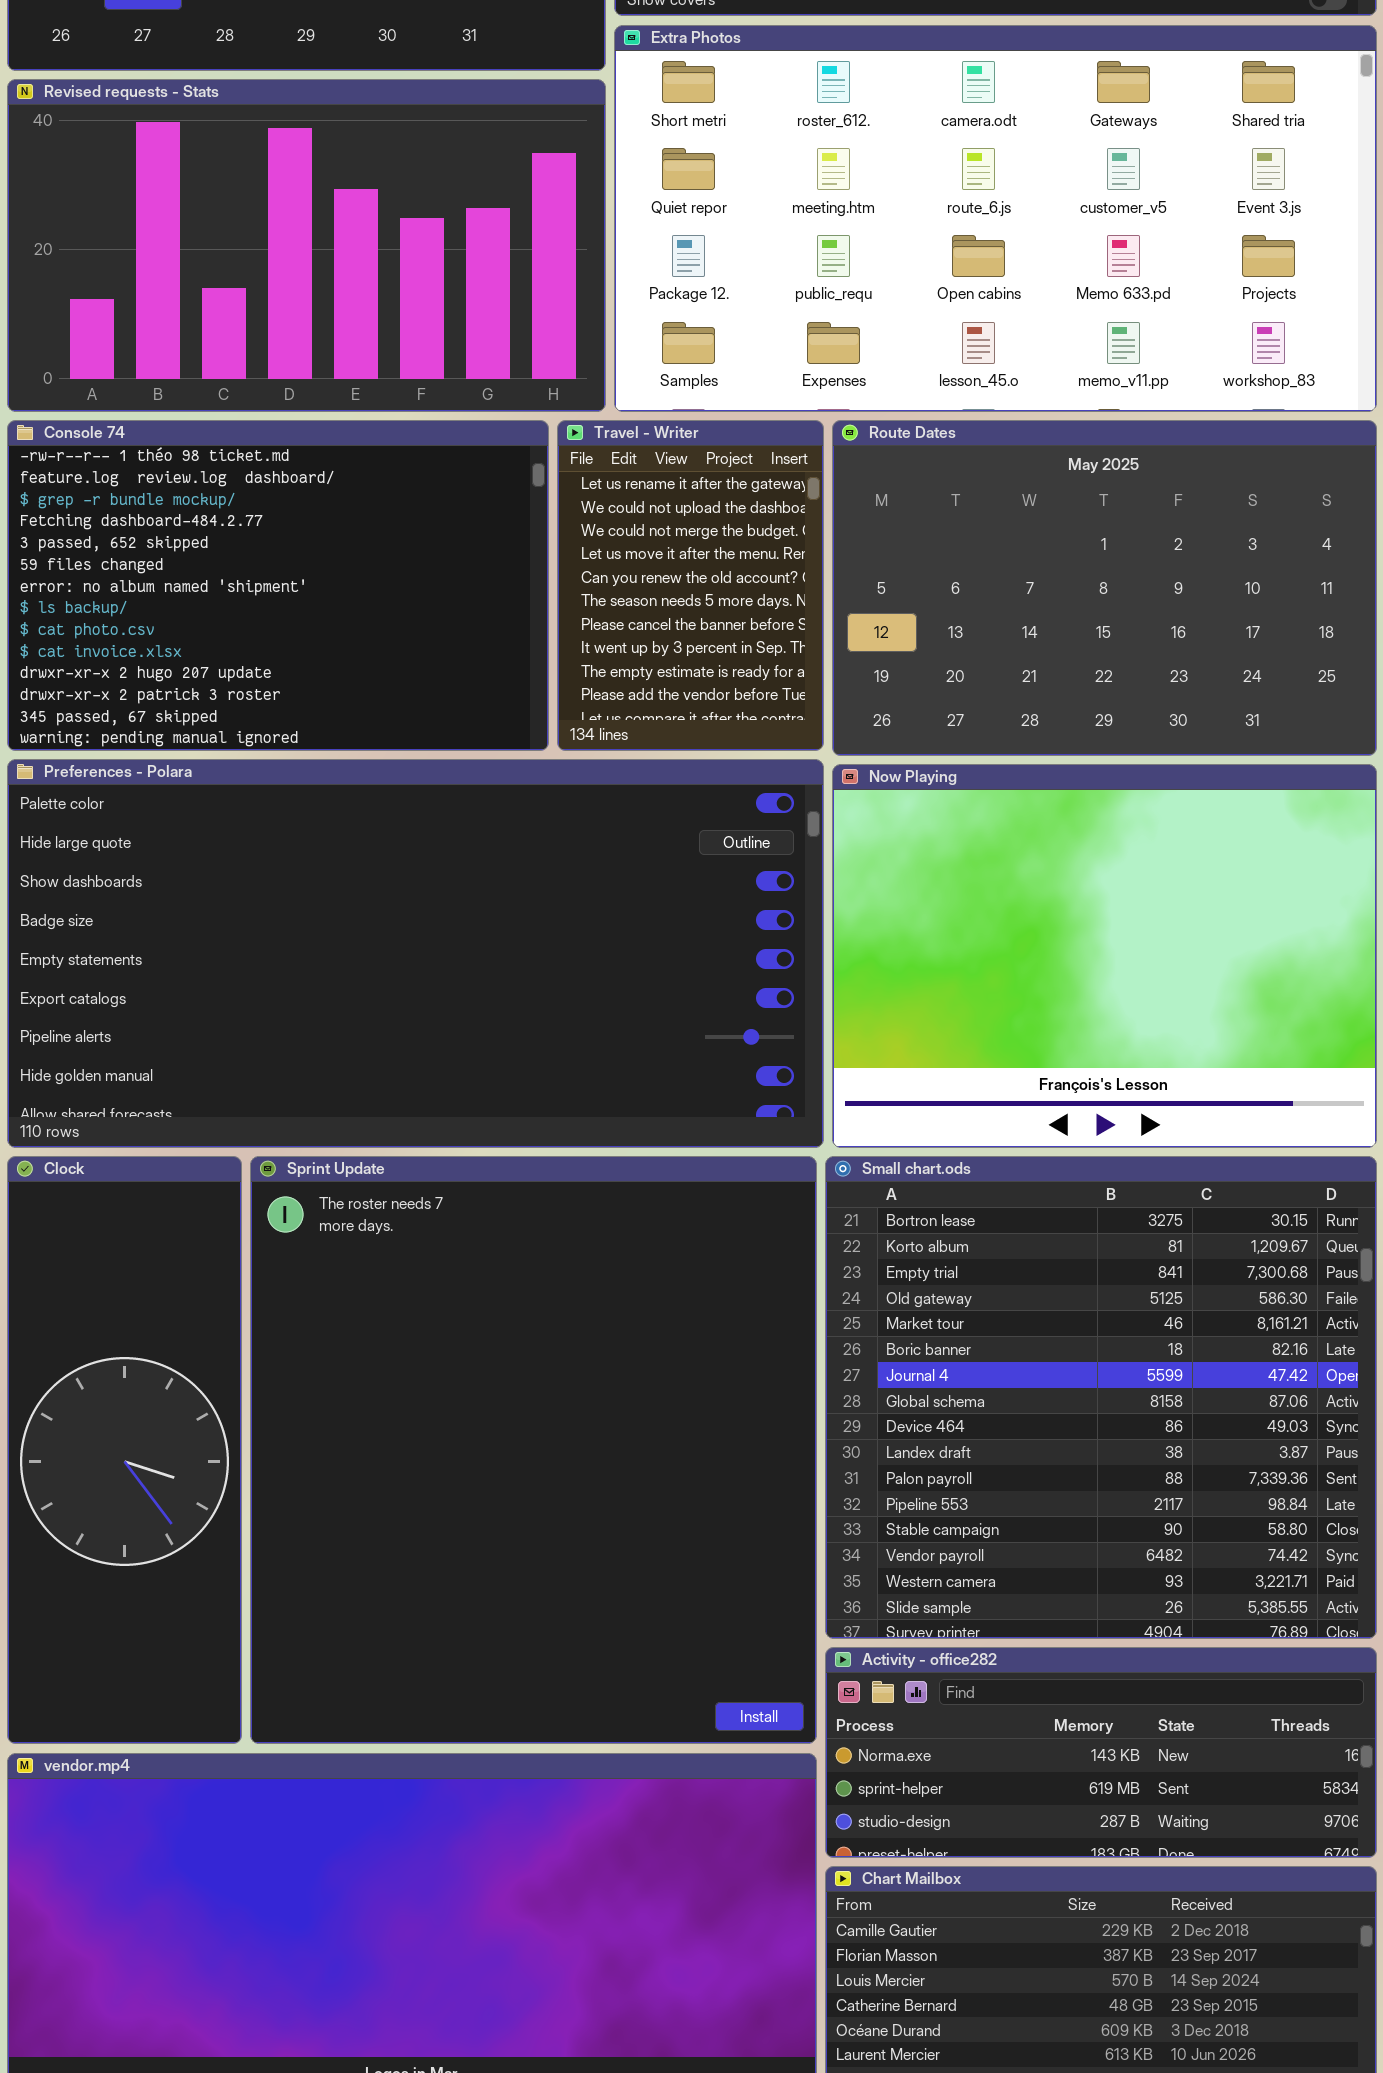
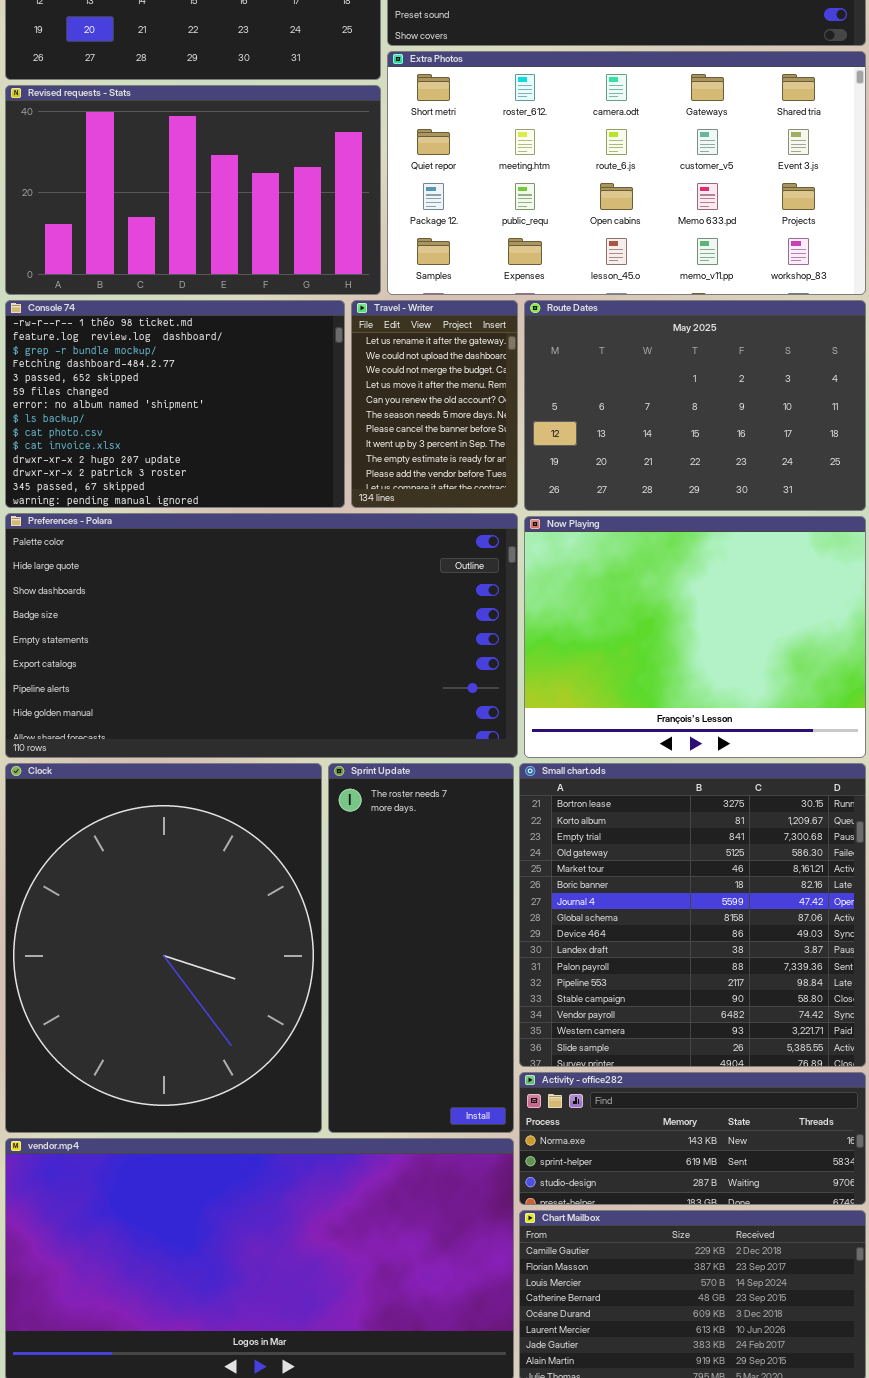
Clock: [7,1156,242,1744] -> [5,763,322,1133], resized
Sprint Update: [250,1156,817,1744] -> [328,763,514,1133], resized

